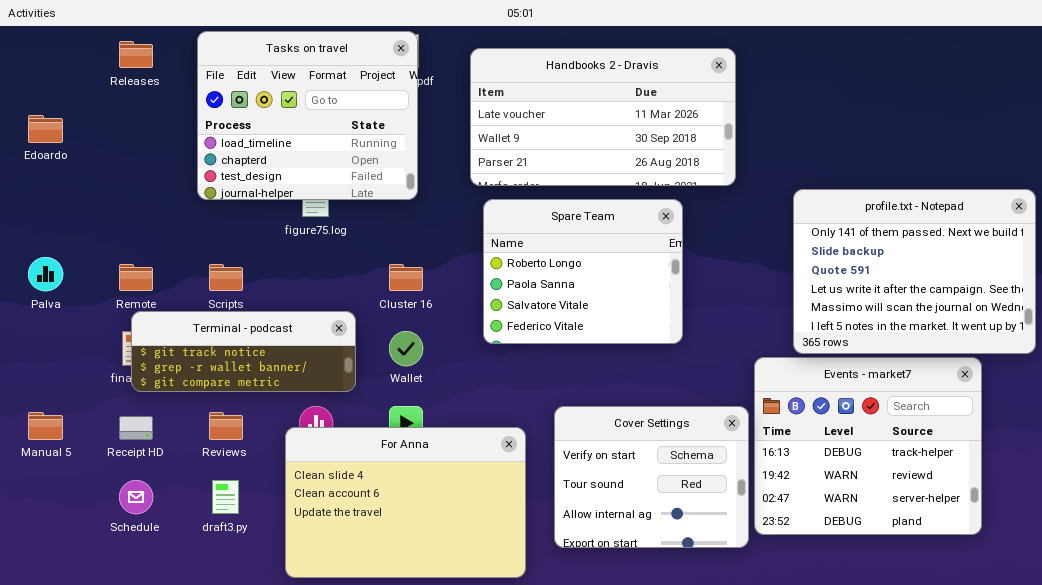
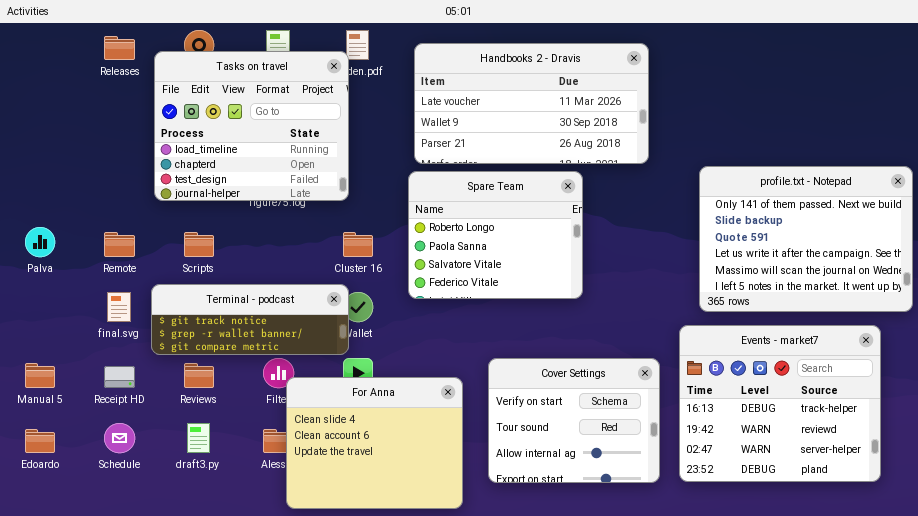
Tasks on travel: [197,31,418,200] -> [154,51,349,201], moved
Edoardo: [28,115,63,143] -> [25,429,55,453], moved
Spare Team: [483,199,683,344] -> [408,171,583,299], moved
Terminal - podcast: [131,311,356,392] -> [151,284,349,355], moved
Events - market7: [754,357,982,535] -> [679,325,881,482], moved
For Anna: [285,427,526,578] -> [286,377,463,509], resized

